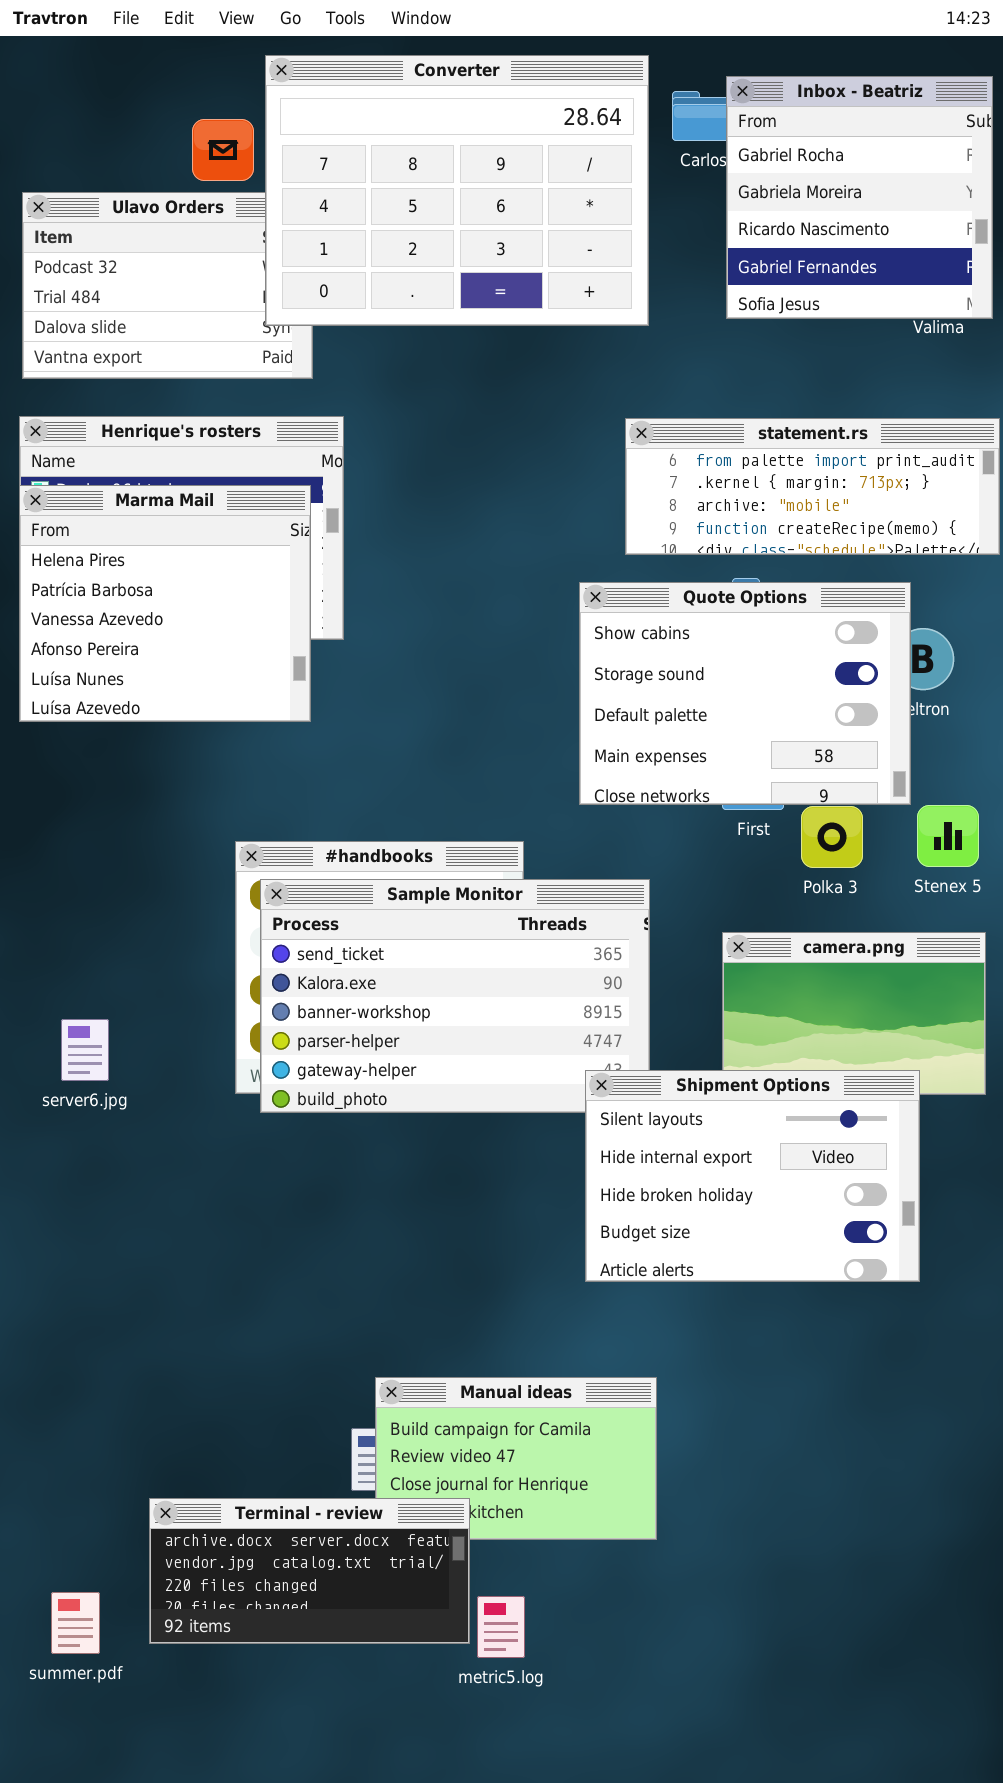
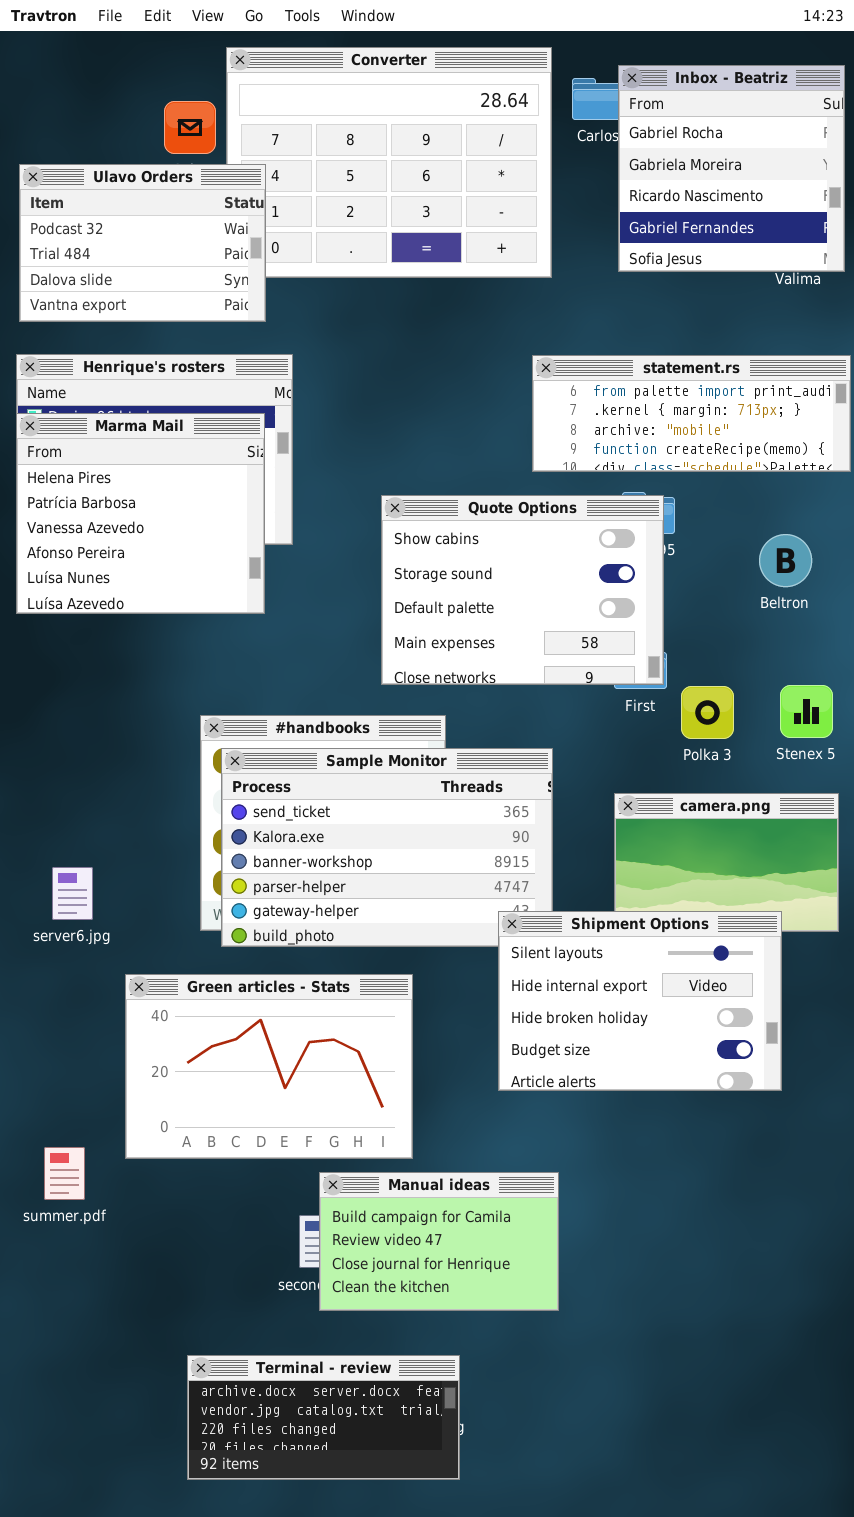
Ulavo Orders: [22,192,313,379] -> [19,164,266,322], raised
Quote Options: [579,582,911,805] -> [381,495,664,685], moved
Green articles - Stats: none -> [125,974,413,1159], opened
Terminal - review: [149,1498,470,1644] -> [187,1355,460,1480], moved
summer.pdf: [51,1592,100,1654] -> [44,1147,85,1200], moved

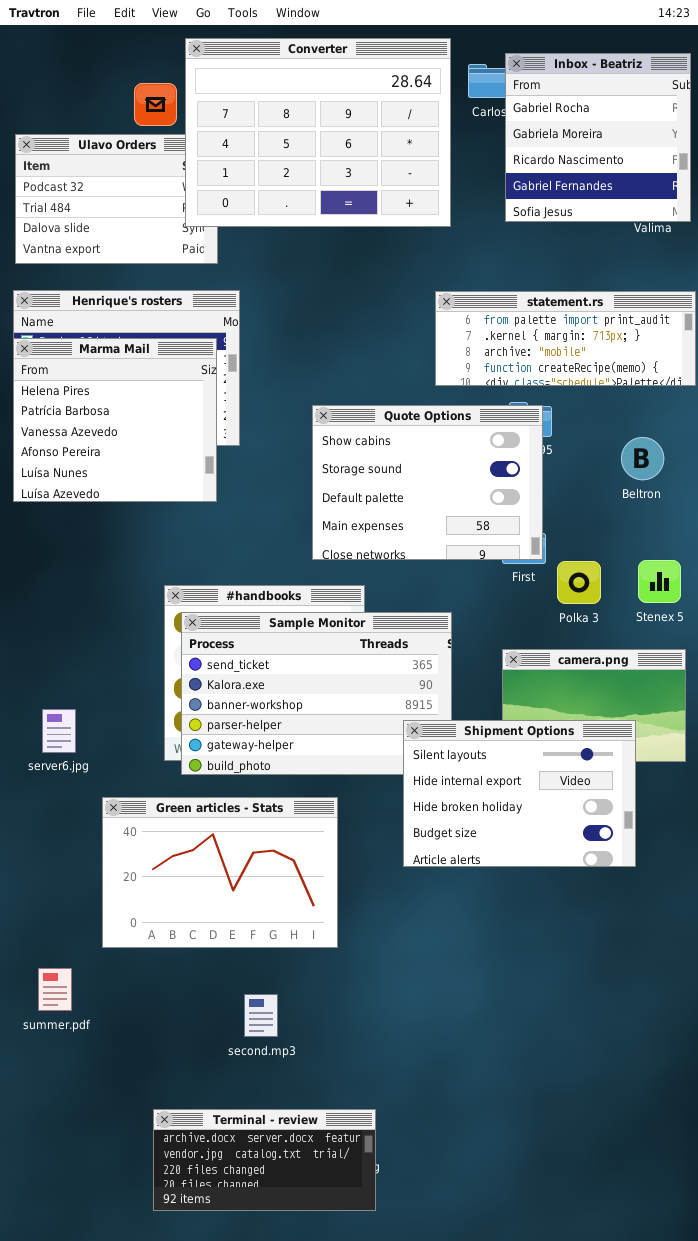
Converter: [226,47,552,278] -> [185,38,451,227], raised
Shipment Options: [498,911,782,1091] -> [403,720,636,867], moved
summer.pdf: [44,1147,85,1200] -> [38,968,72,1011], moved
Manual ideas: [319,1172,559,1311] -> none, closed

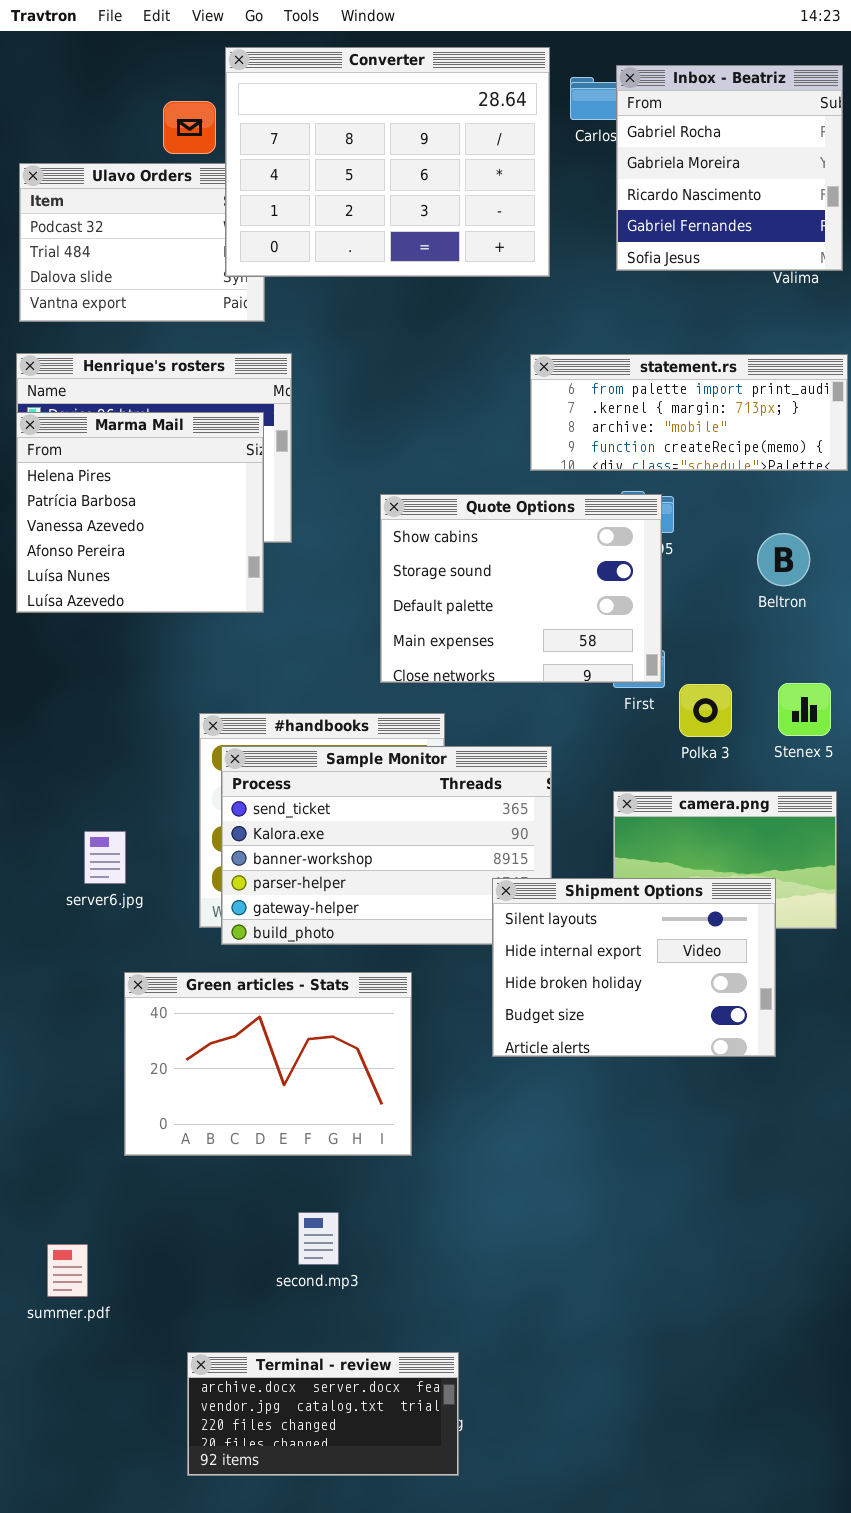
server6.jpg: [42,709,76,753] -> [84,831,126,884], moved
summer.pdf: [38,968,72,1011] -> [47,1244,88,1297], moved

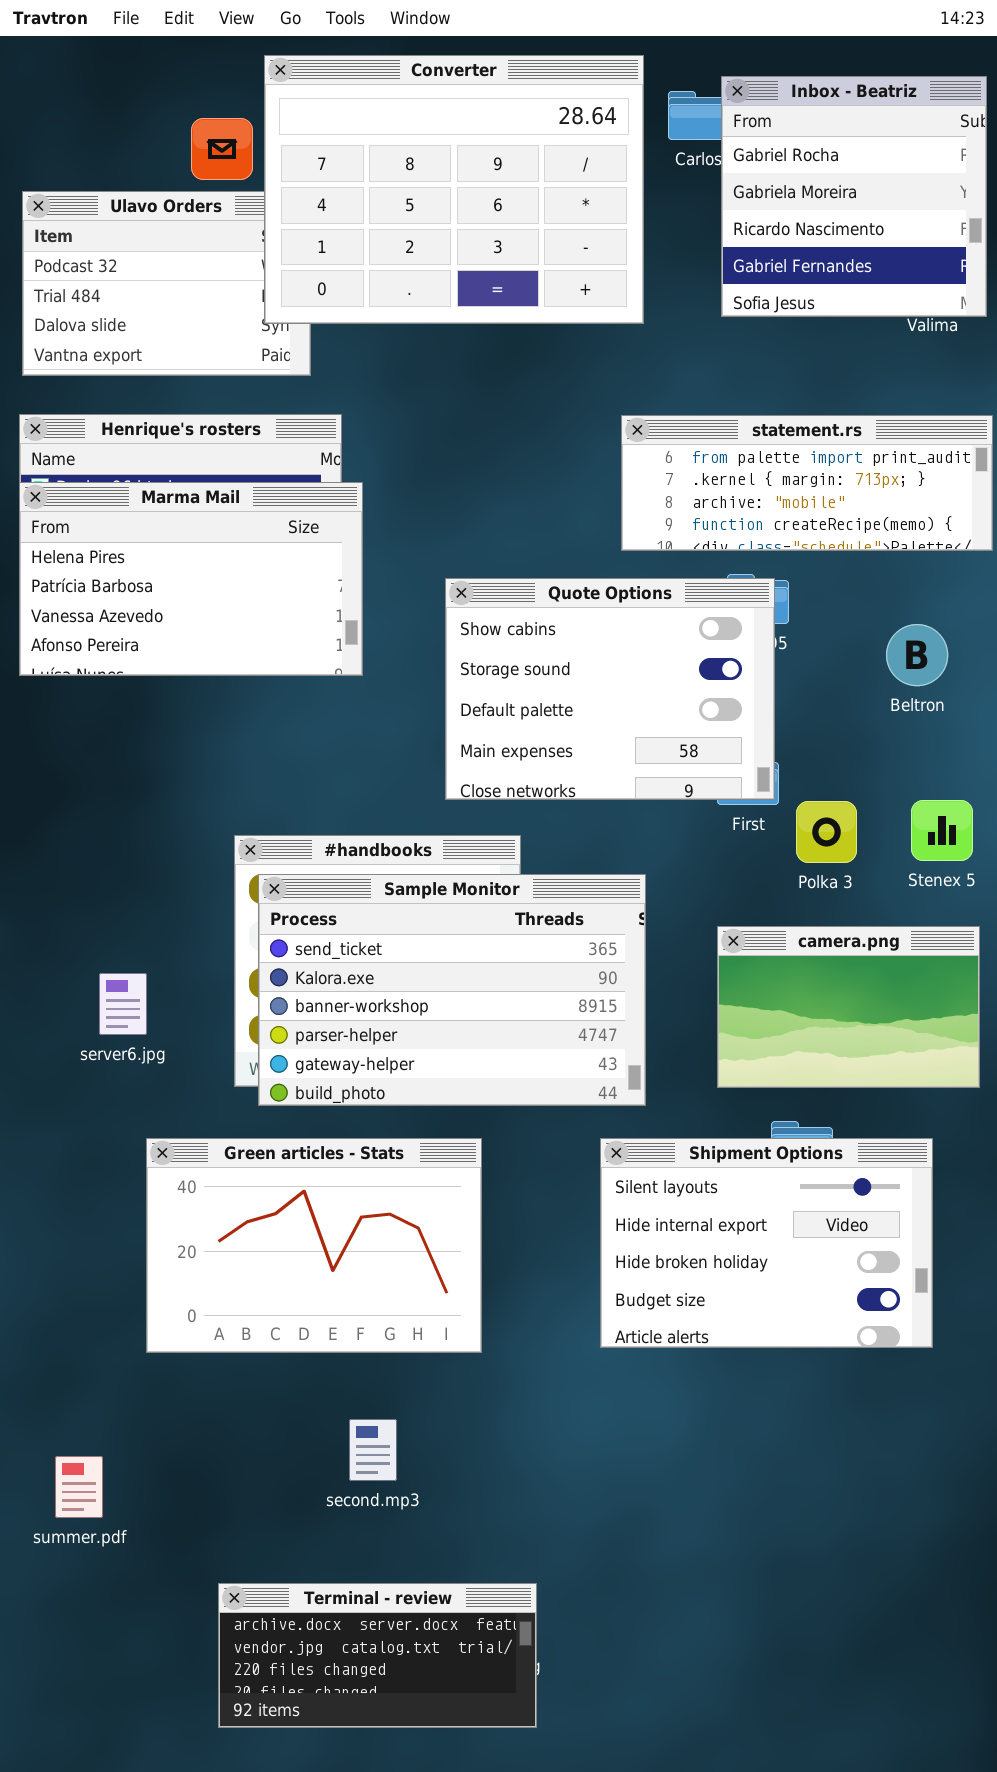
Marma Mail: [16,412,264,613] -> [19,482,363,676], resized
Shipment Options: [492,878,776,1057] -> [600,1138,933,1348], moved

